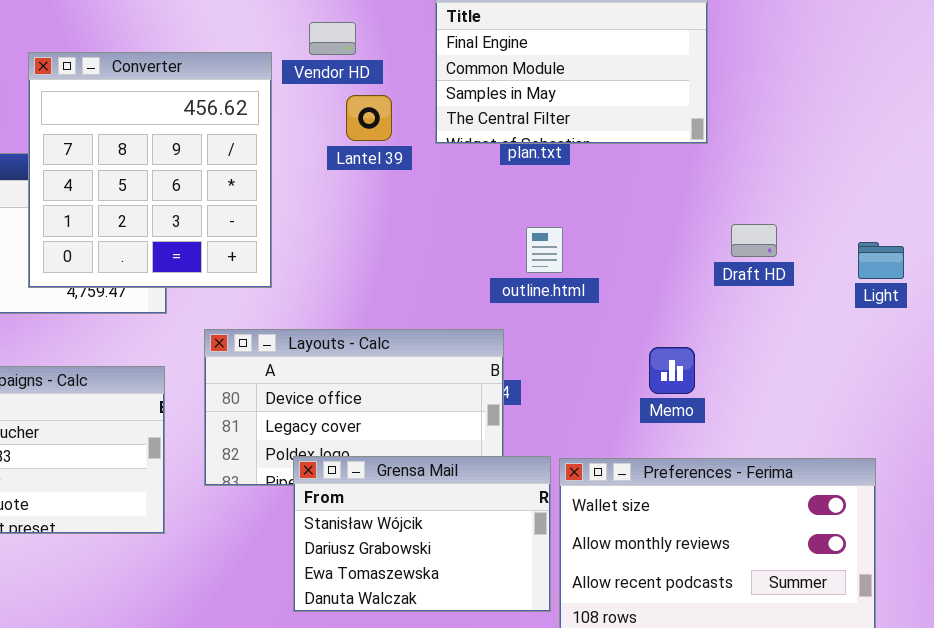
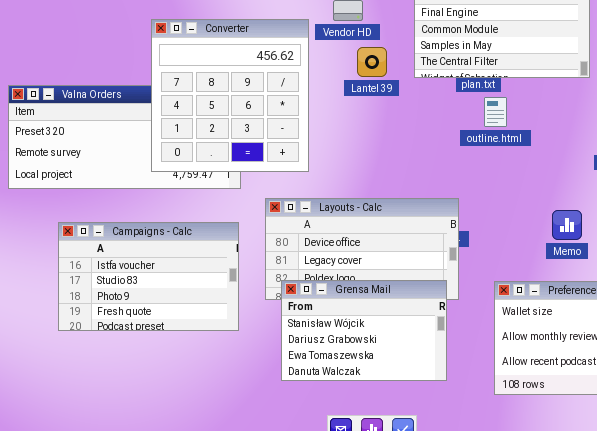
outline.html: [526,227,563,273] -> [484,97,507,127], moved
Grensa Mail: [293,456,551,612] -> [281,280,447,381], moved

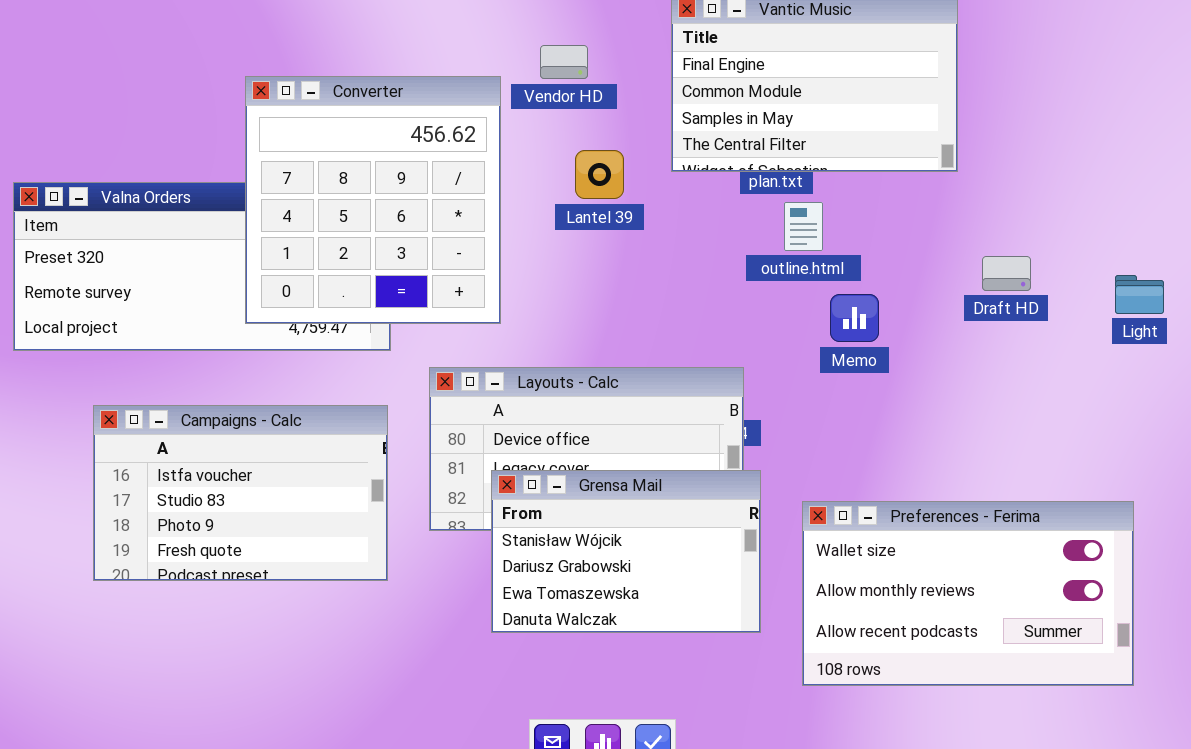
Lantel 39: [357,47,387,77] -> [575,150,624,199], moved
Memo: [552,210,582,240] -> [830,294,879,342], moved
Grensa Mail: [281,280,447,381] -> [491,470,761,633], moved

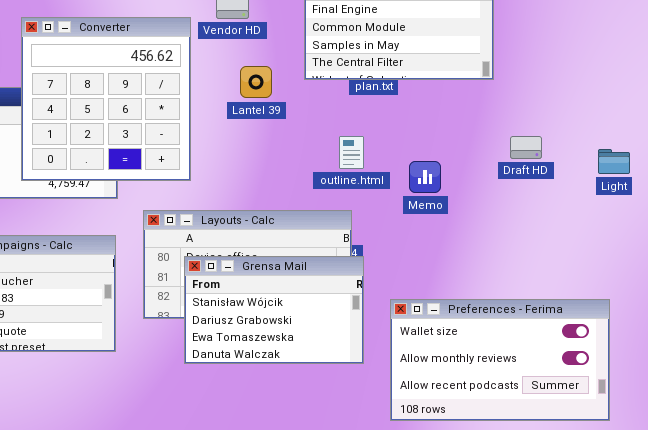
outline.html: [784,202,823,251] -> [339,136,364,169], moved
Grensa Mail: [491,470,761,633] -> [184,256,364,364], moved

